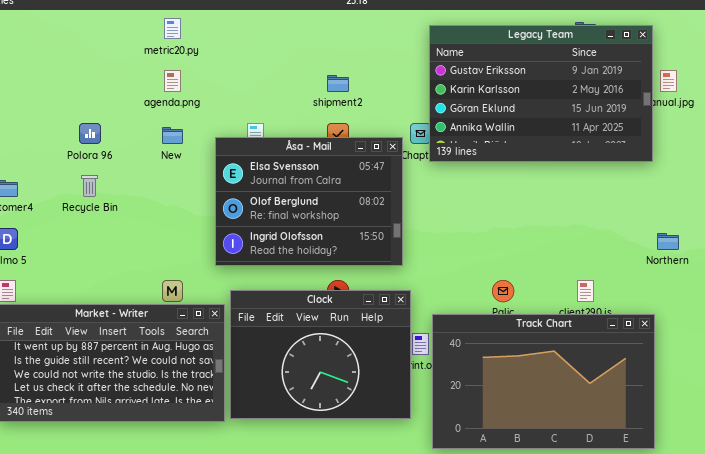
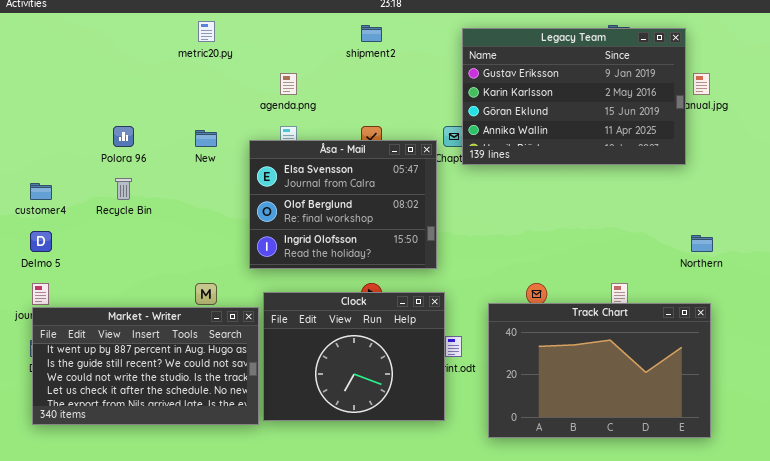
agenda.png: [164,70,181,92] -> [280,73,297,95], moved
shipment2: [327,75,349,92] -> [361,25,382,42], moved
Track Chart: [432,314,655,449] -> [488,303,711,438], moved

